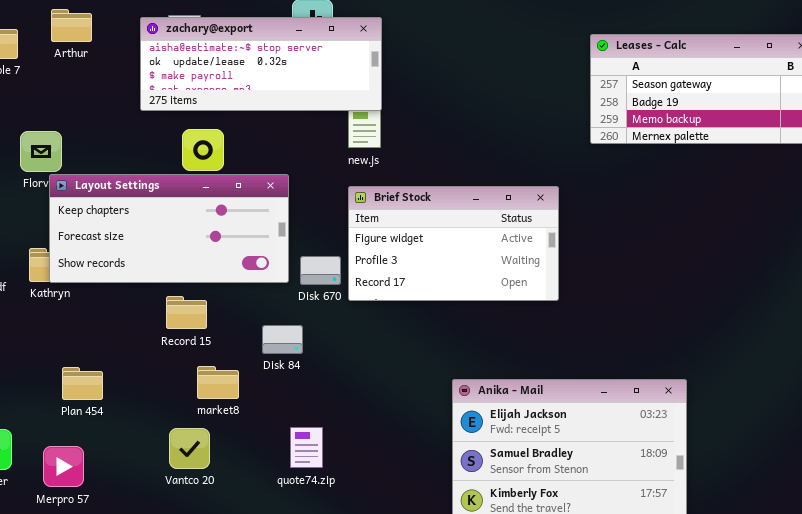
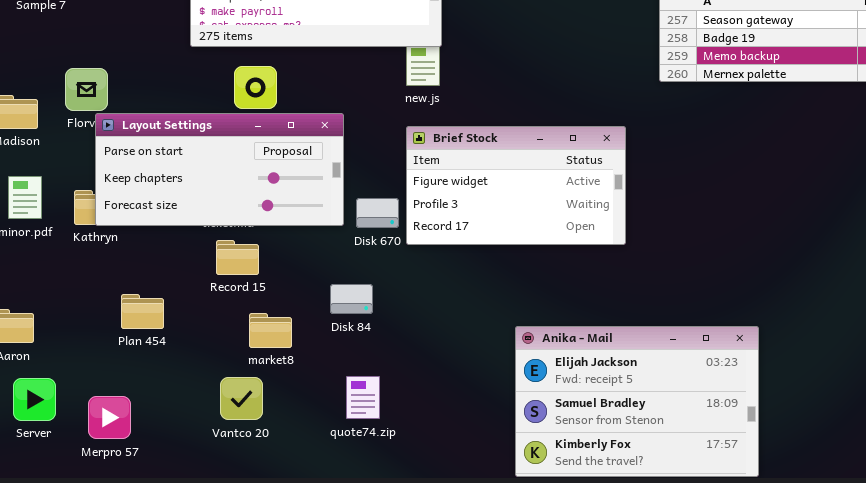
Layout Settings: [49,174,289,283] -> [95,113,344,226], scrolled up 1 row
Disk 84: [262,325,303,354] -> [330,284,373,314], moved
Plan 454: [62,367,103,400] -> [121,294,164,329], moved

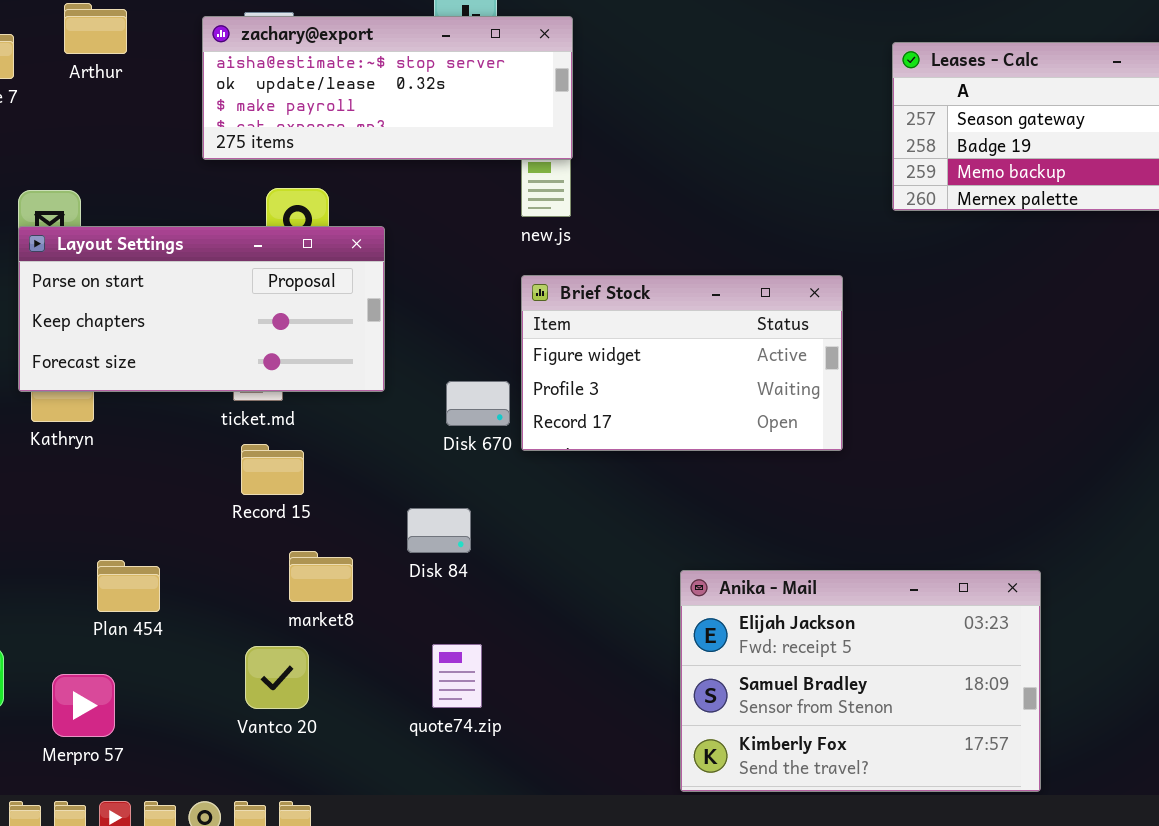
Layout Settings: [95,113,344,226] -> [18,226,385,392], moved
Plan 454: [121,294,164,329] -> [97,560,160,612], moved

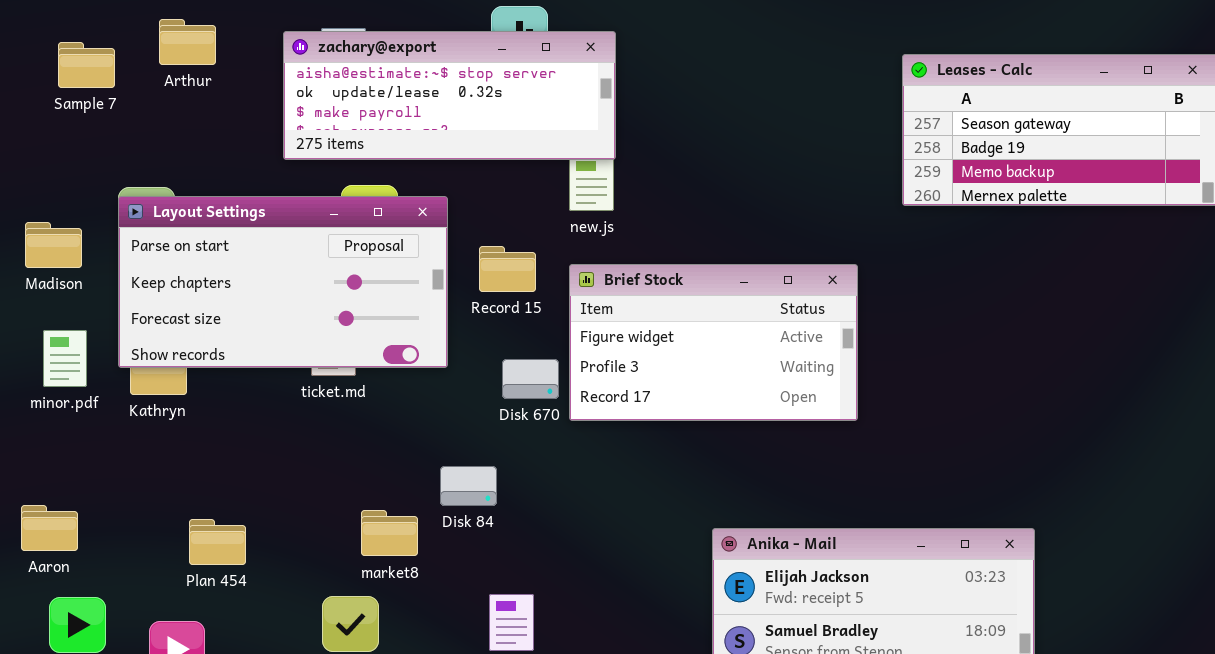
Layout Settings: [18,226,385,392] -> [118,196,448,368], resized
Record 15: [241,444,304,495] -> [479,246,536,292], moved
Disk 84: [407,508,471,553] -> [440,466,497,506], moved

